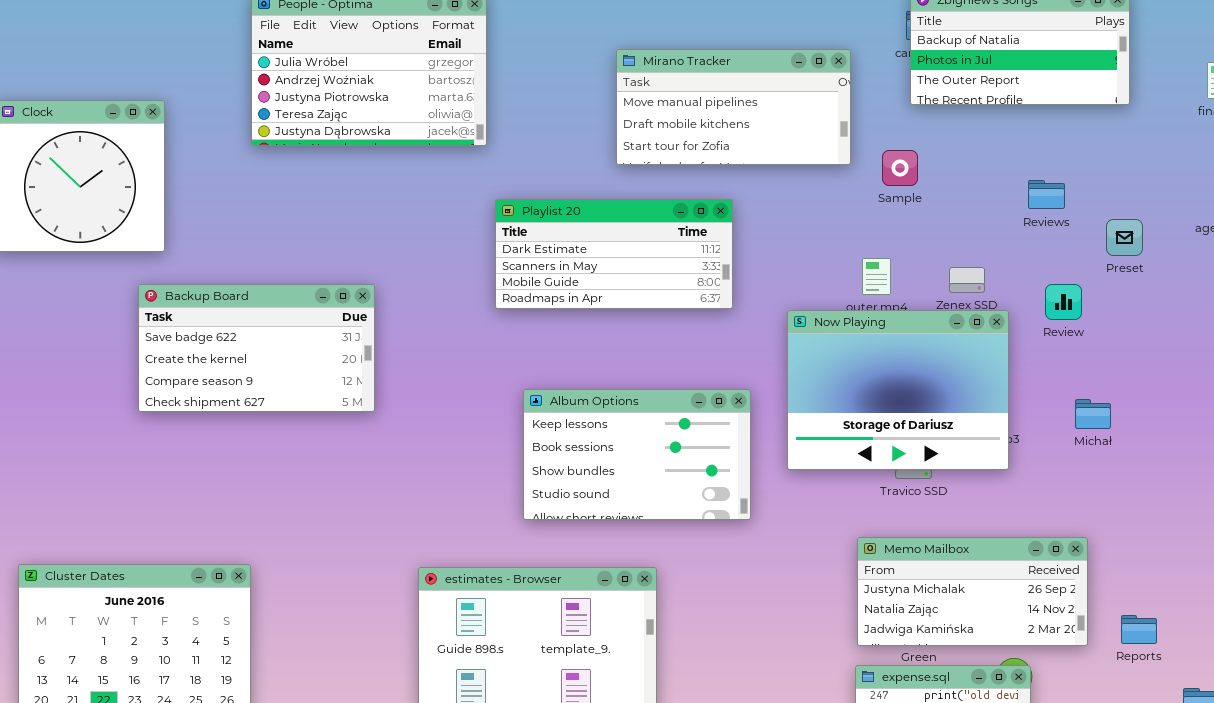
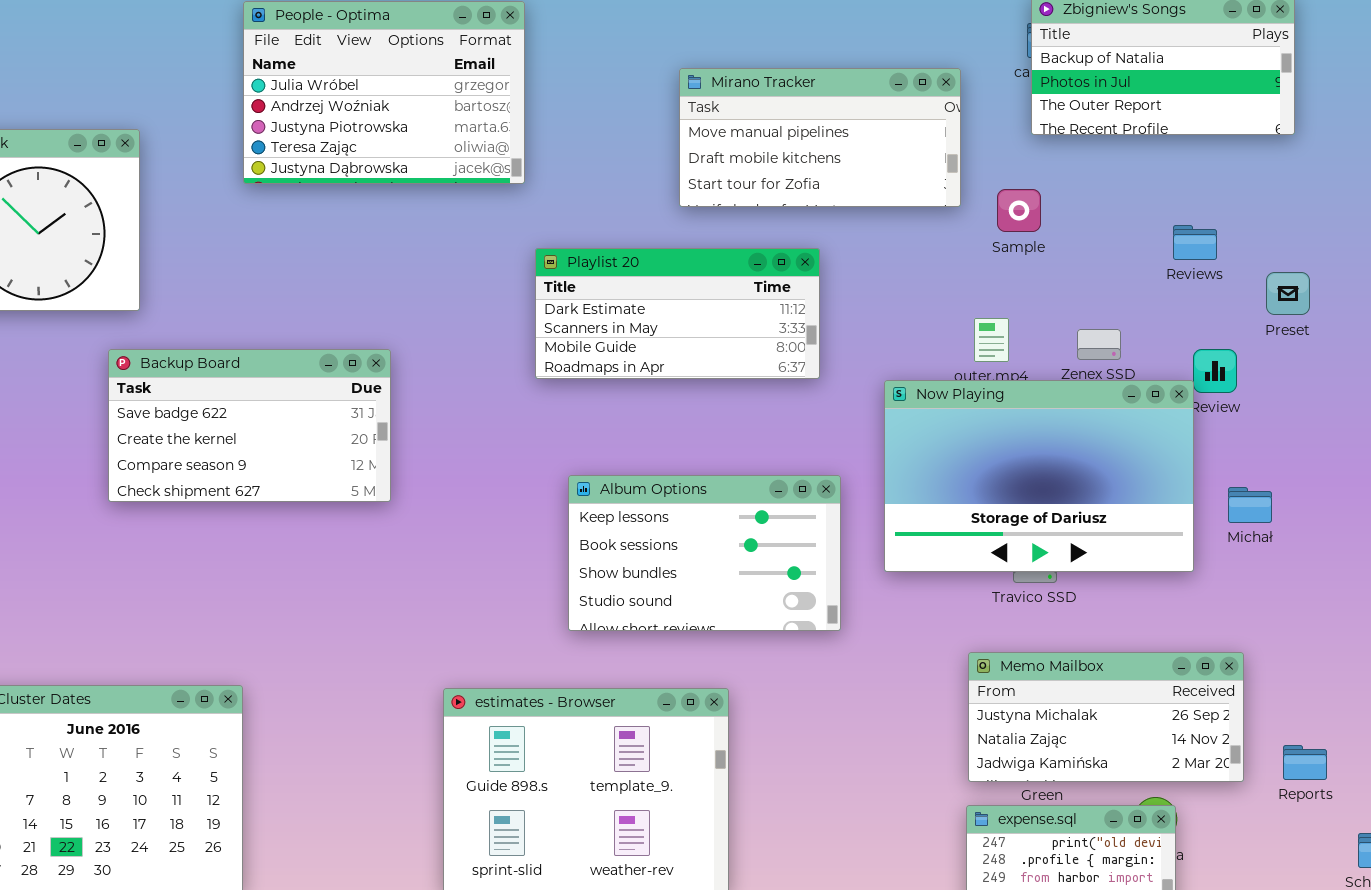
Now Playing: [787,310,1009,470] -> [884,380,1194,572], resized

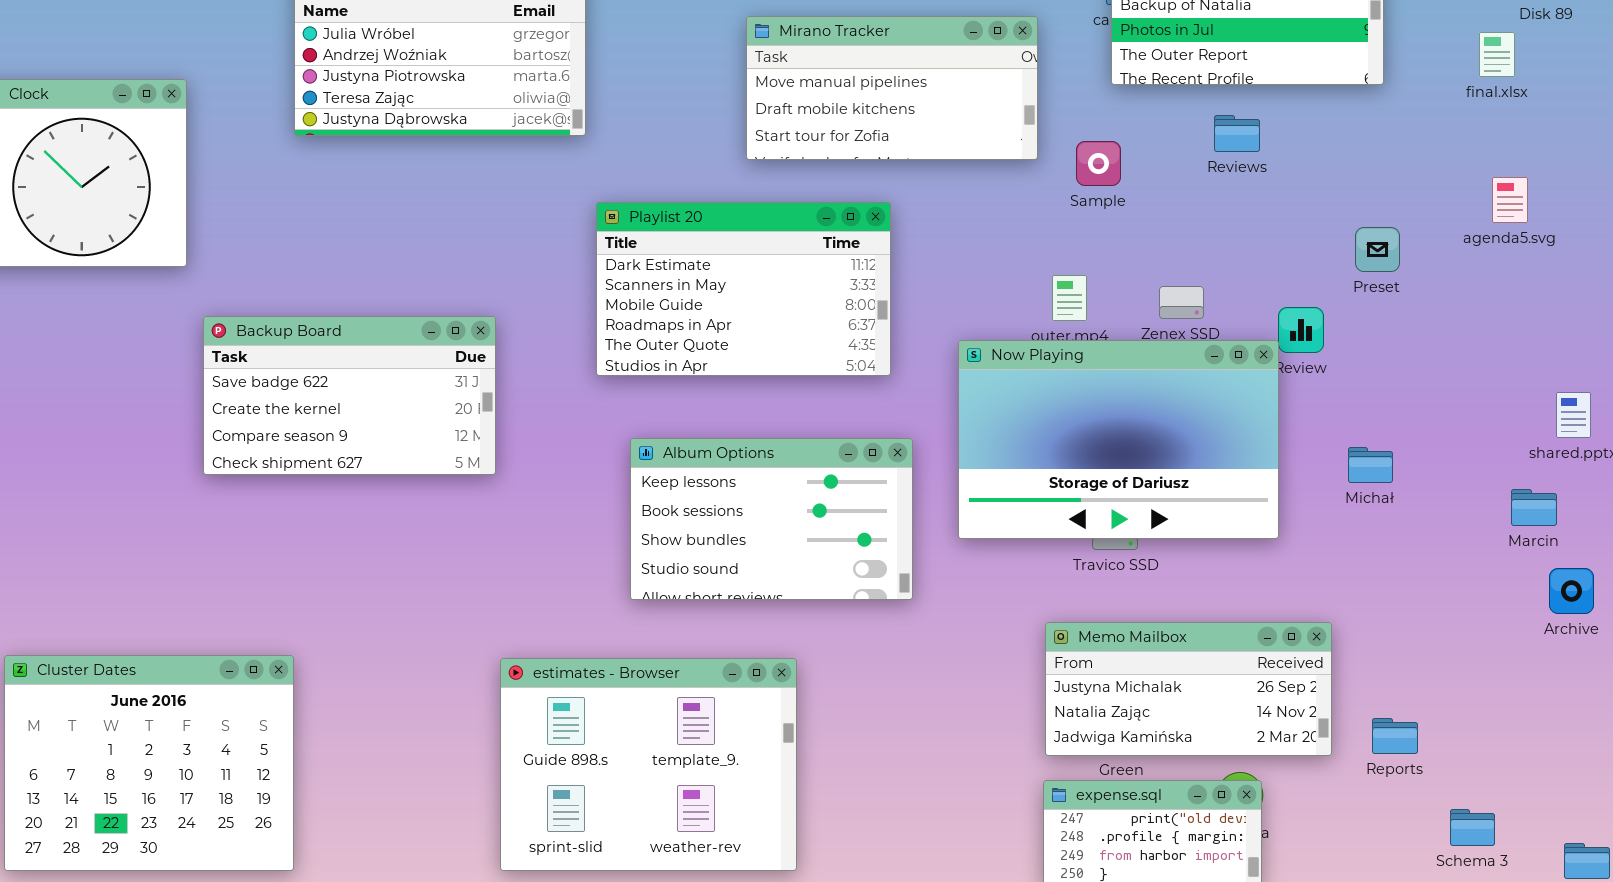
Reviews: [1173,225,1217,260] -> [1214,115,1260,152], moved
Playlist 20: [535,248,820,379] -> [596,202,891,376], resized
Backup Board: [108,349,391,502] -> [203,316,496,475], moved
Michał: [1228,487,1272,523] -> [1348,447,1393,483], moved

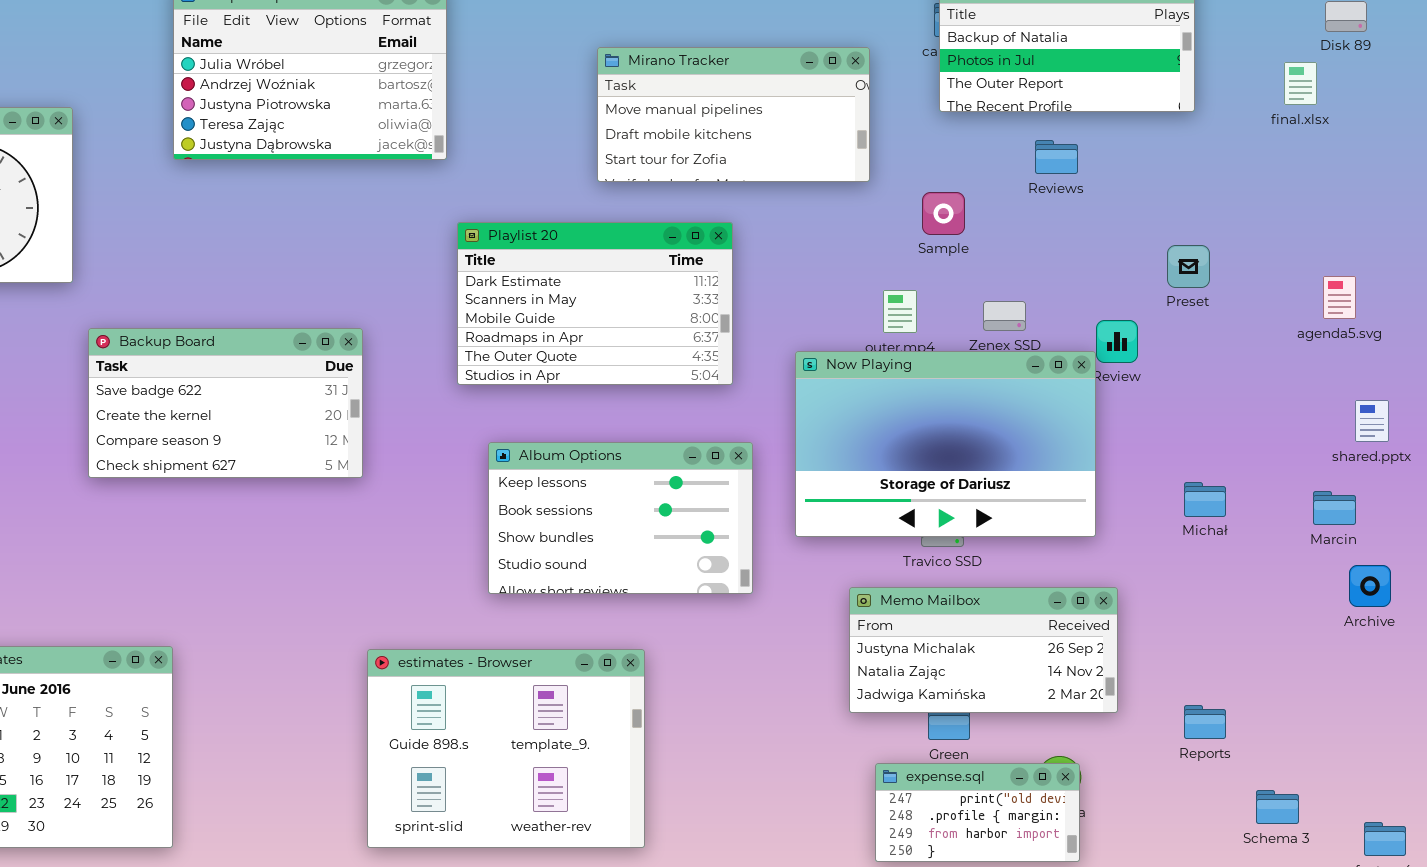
Sample: [1076,141,1121,186] -> [922,192,965,235], moved
agenda5.svg: [1492,177,1528,223] -> [1323,276,1356,319], moved
Michał: [1348,447,1393,483] -> [1184,482,1226,517], moved
Memo Mailbox: [1045,622,1332,756] -> [849,587,1118,713], moved

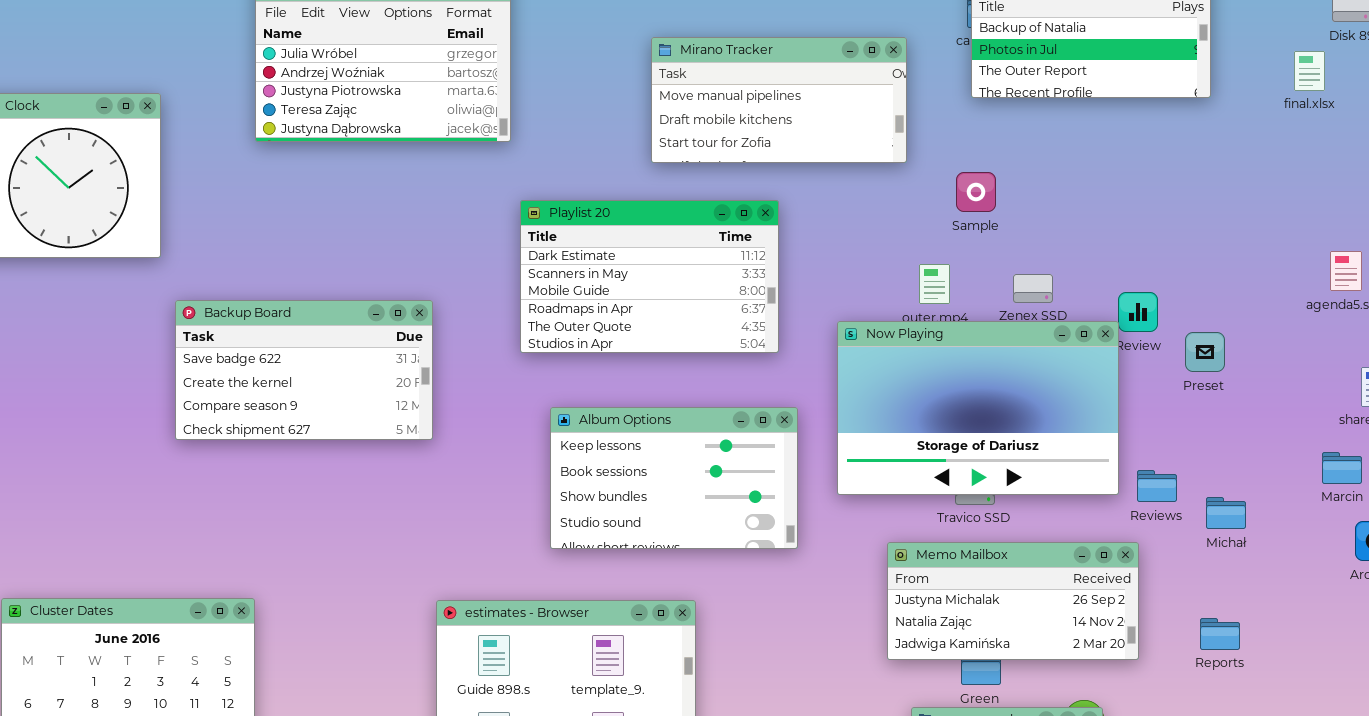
Reviews: [1035,140,1078,174] -> [1137,470,1177,502], moved
Preset: [1167,245,1210,288] -> [1185,332,1225,372], moved
Michał: [1184,482,1226,517] -> [1206,497,1246,529], moved
Reports: [1184,705,1226,739] -> [1200,618,1240,650], moved

